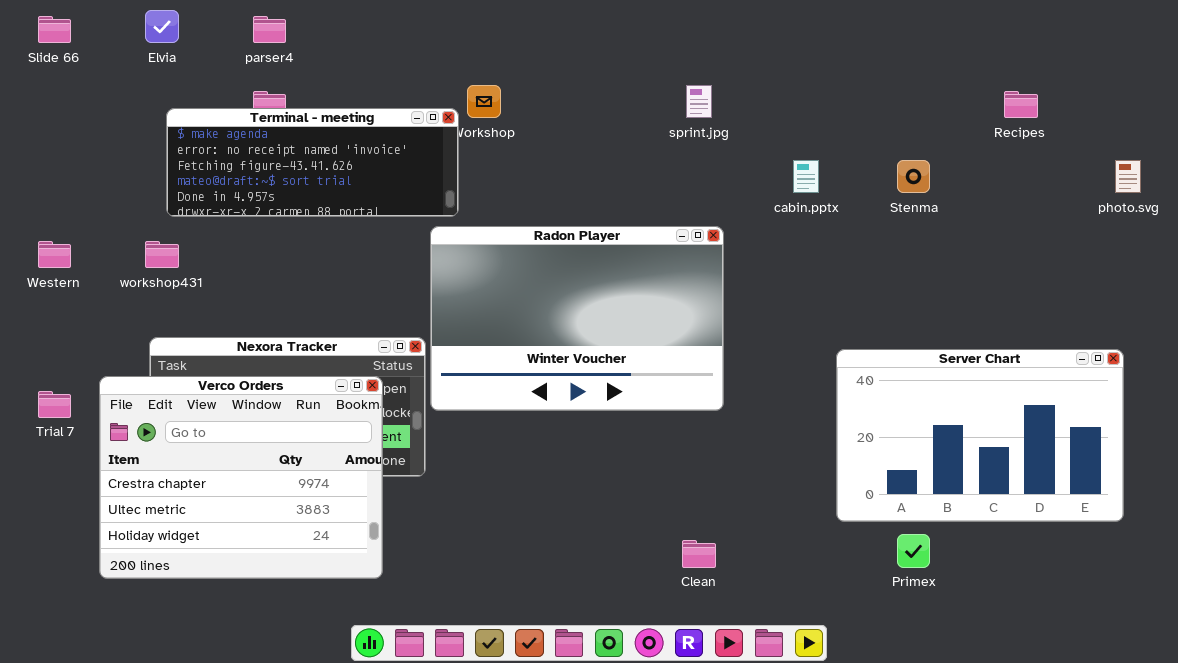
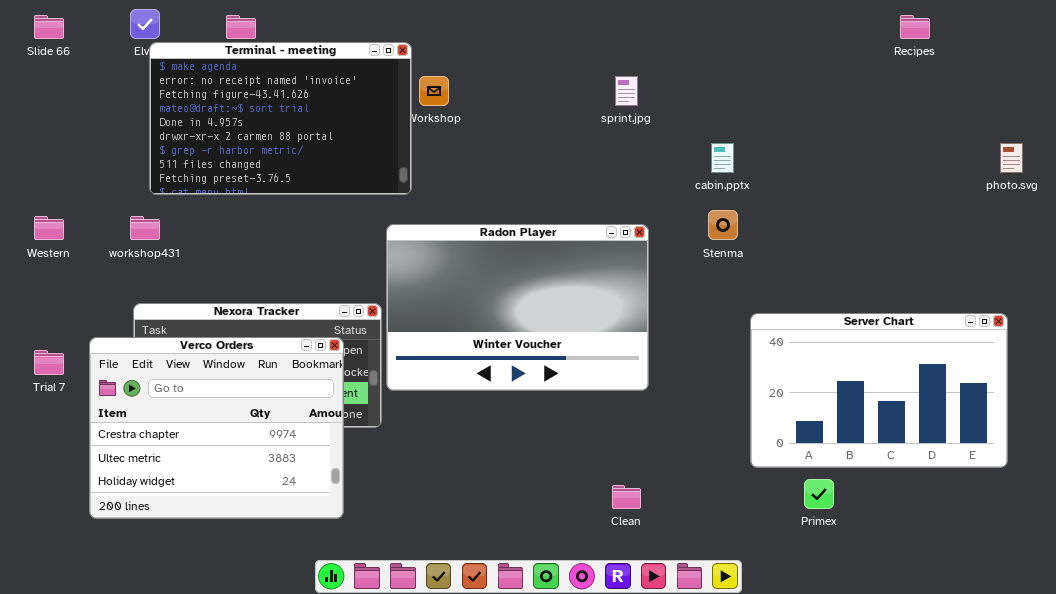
Recipes: [1004,91,1038,118] -> [900,15,930,39], moved
Terminal - meeting: [166,108,459,217] -> [149,42,412,195], resized
Stenma: [897,160,930,193] -> [708,210,738,240], moved
Radon Player: [430,226,724,411] -> [386,224,649,391], moved

